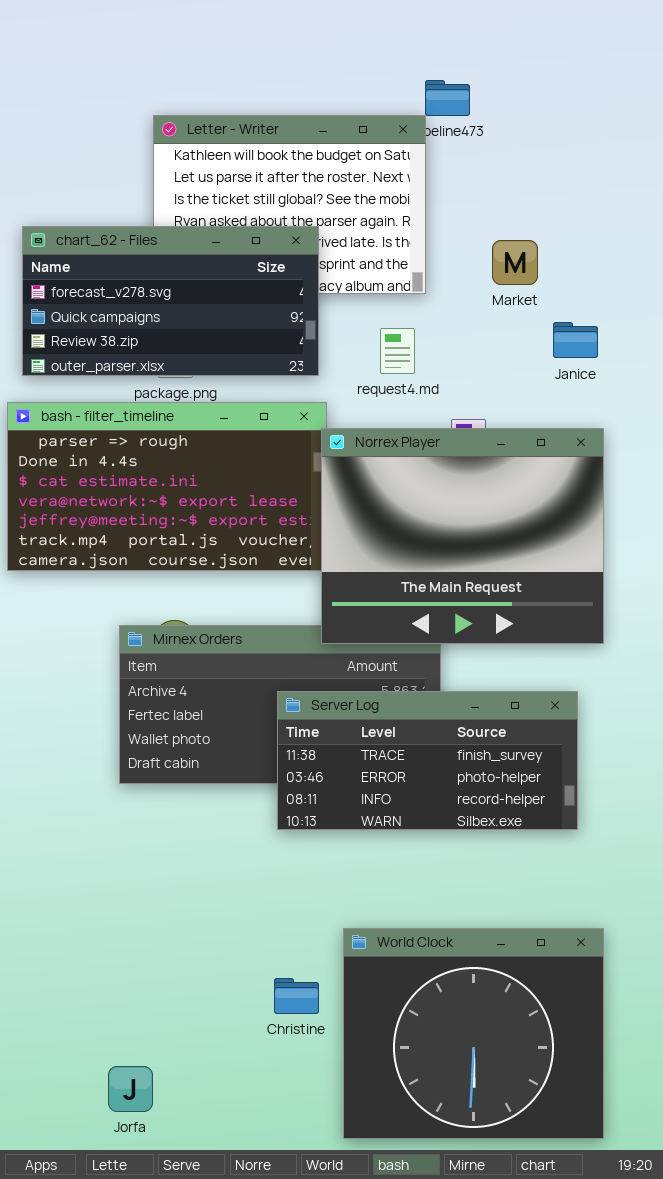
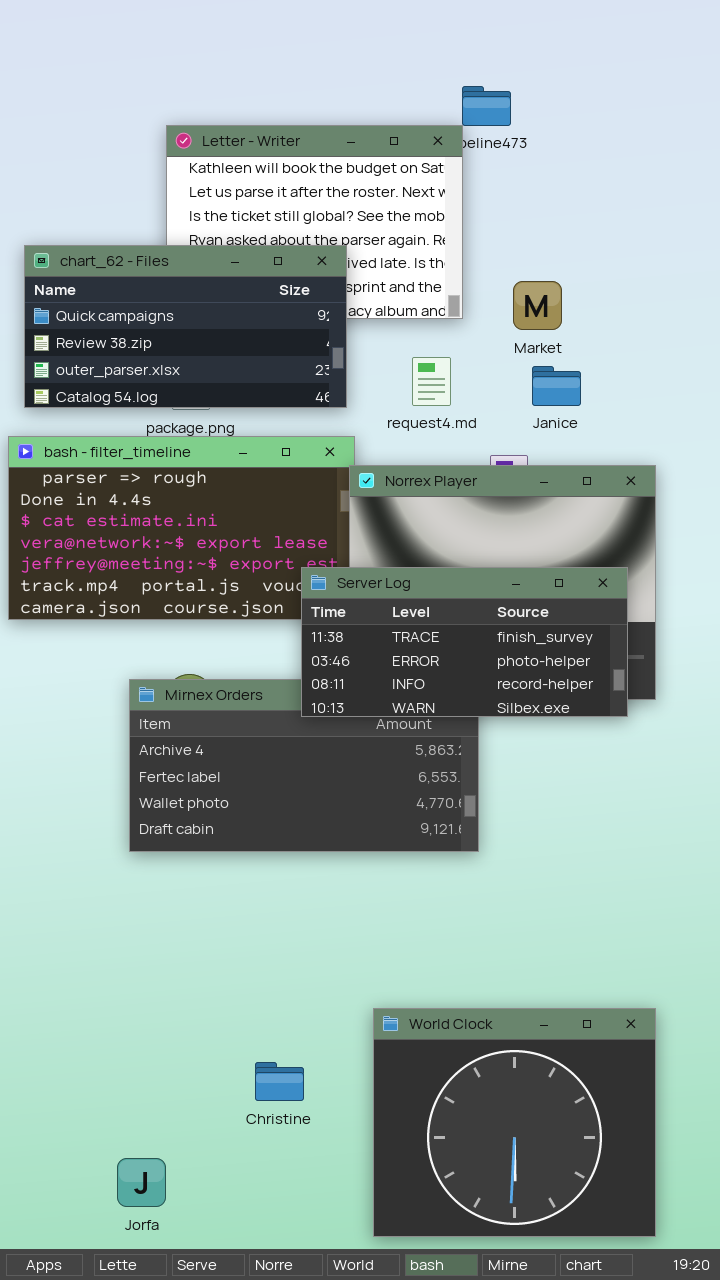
chart_62 - Files: [22,226,319,376] -> [24,245,347,408], scrolled down 1 row
Market: [492,240,538,285] -> [513,281,562,330], moved
Janice: [553,322,598,358] -> [532,366,581,406], moved
Server Log: [277,691,578,830] -> [301,567,628,717], moved
Christine: [274,978,319,1014] -> [255,1062,304,1101], moved

